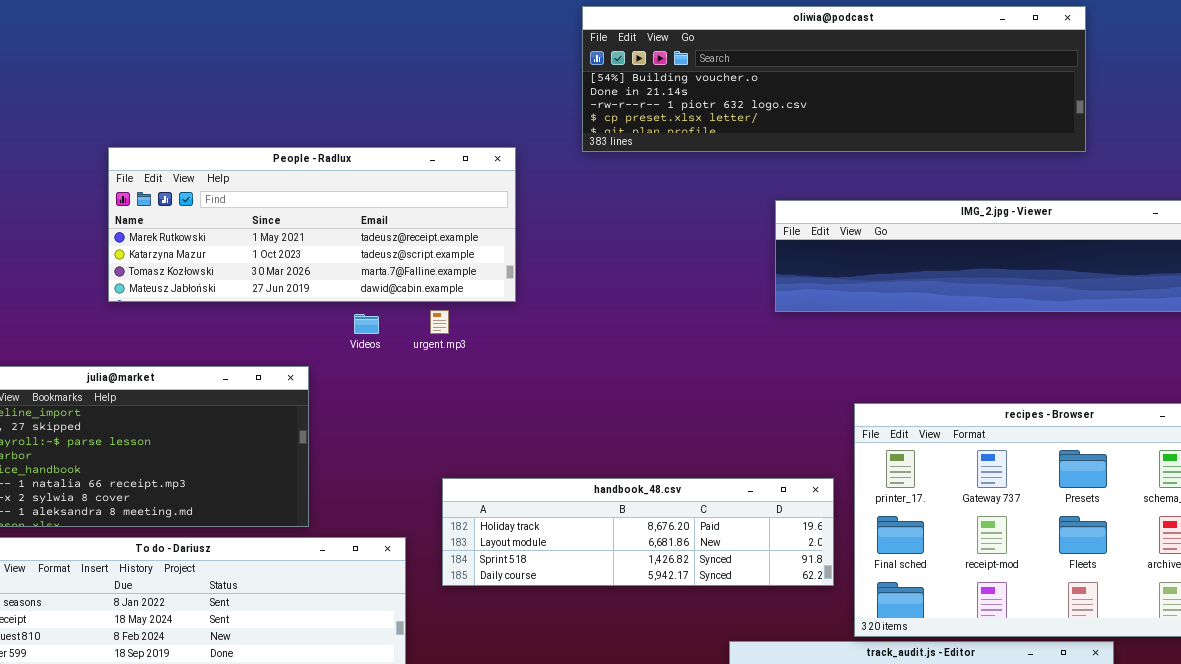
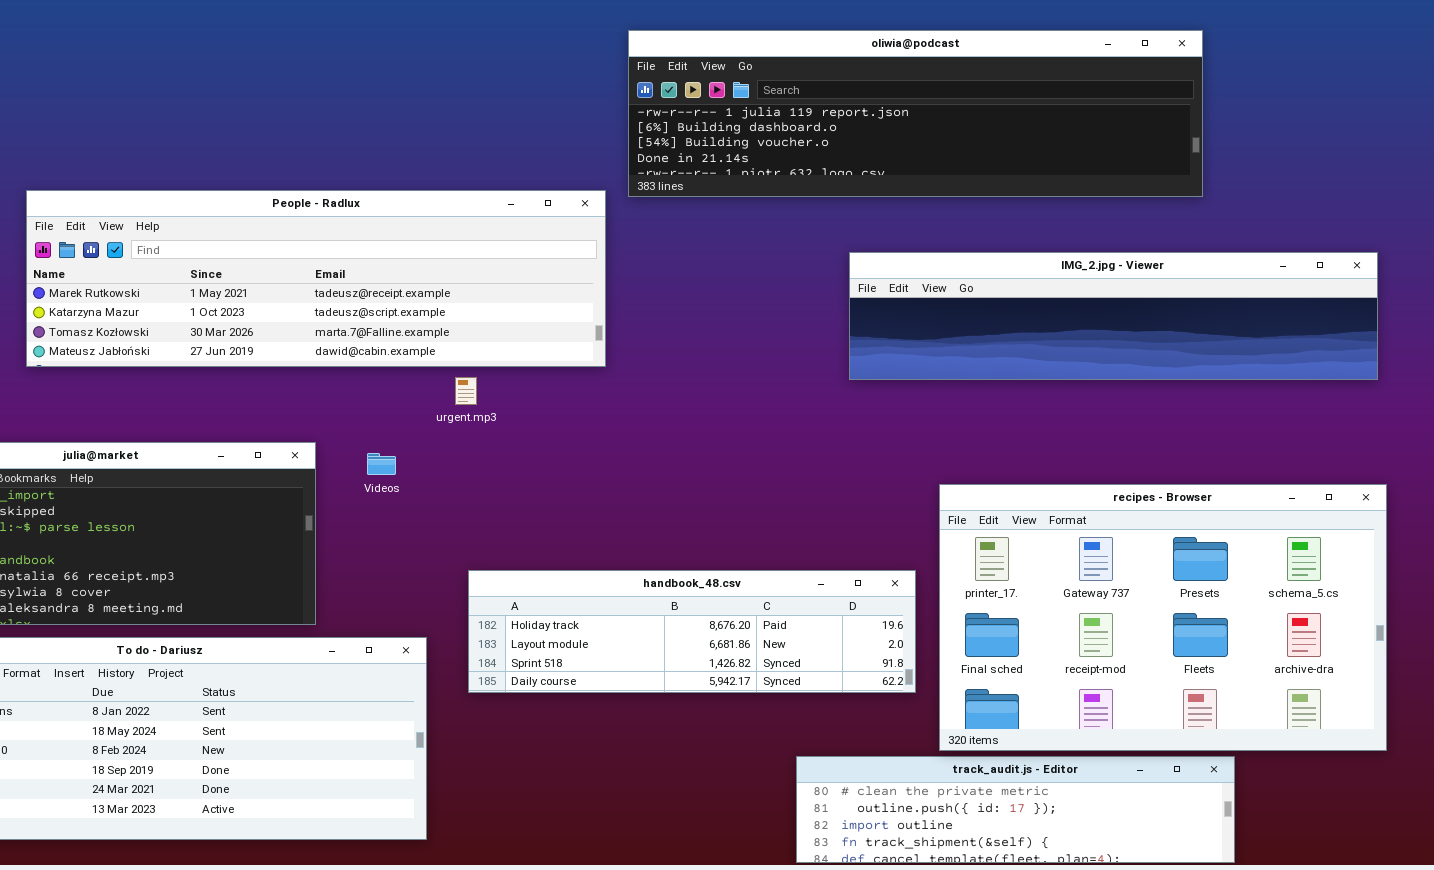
oliwia@podcast: [582,6,1086,152] -> [628,30,1203,197], scrolled up 2 rows
People - Radlux: [108,147,516,302] -> [26,190,606,367], moved, resized
Videos: [354,314,379,334] -> [367,453,396,475], moved

